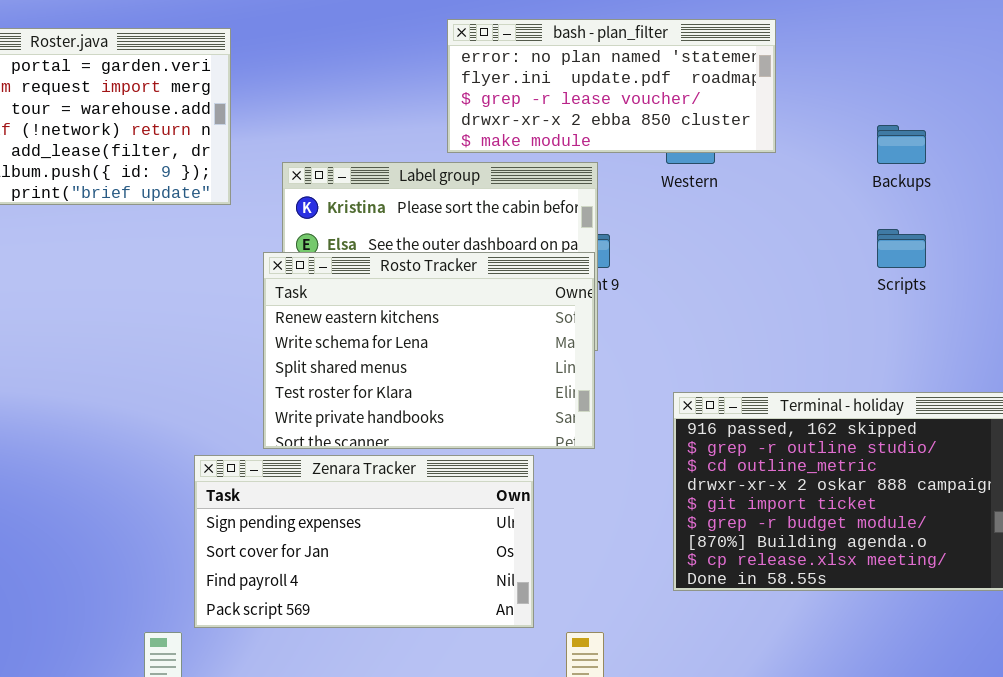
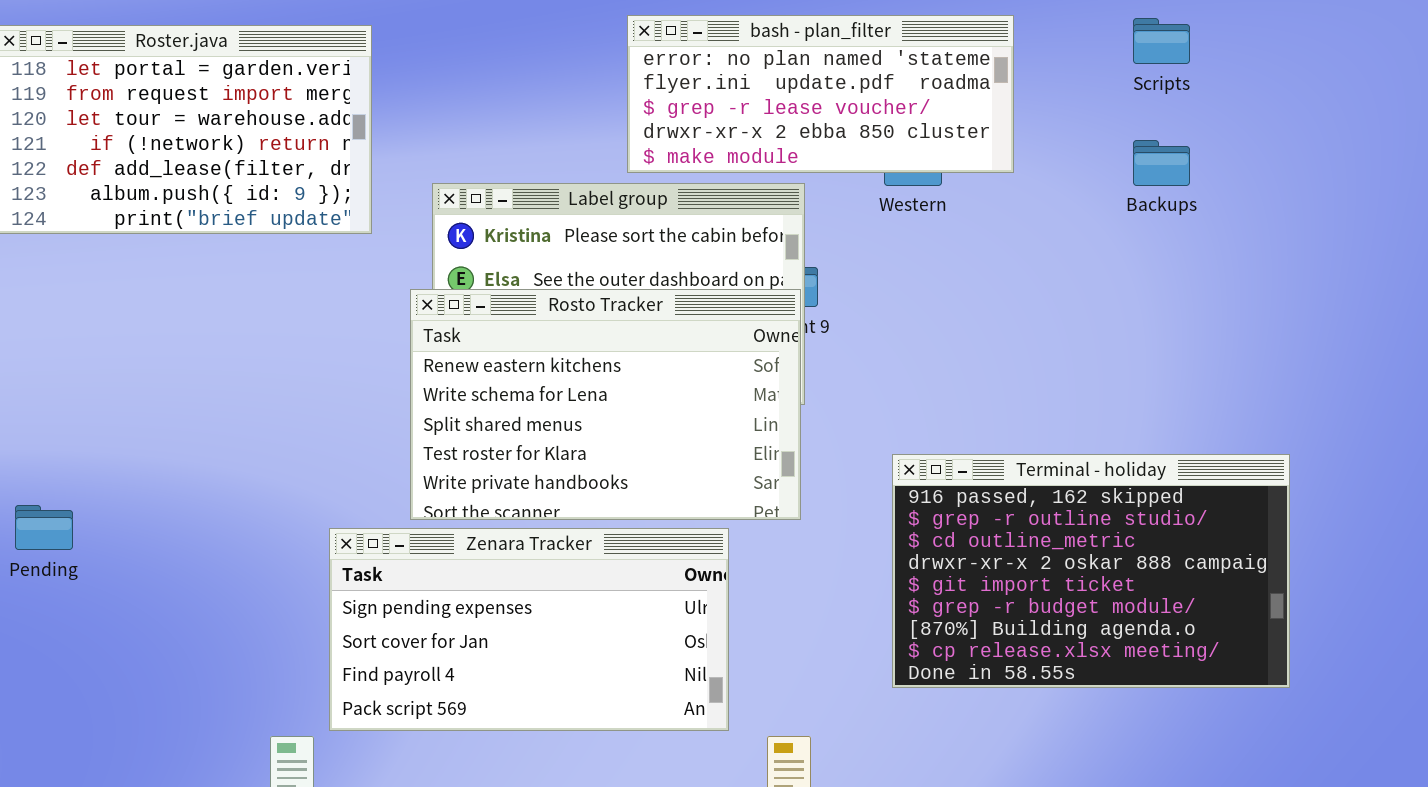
Scripts: [877,229,926,268] -> [1133,18,1190,64], moved

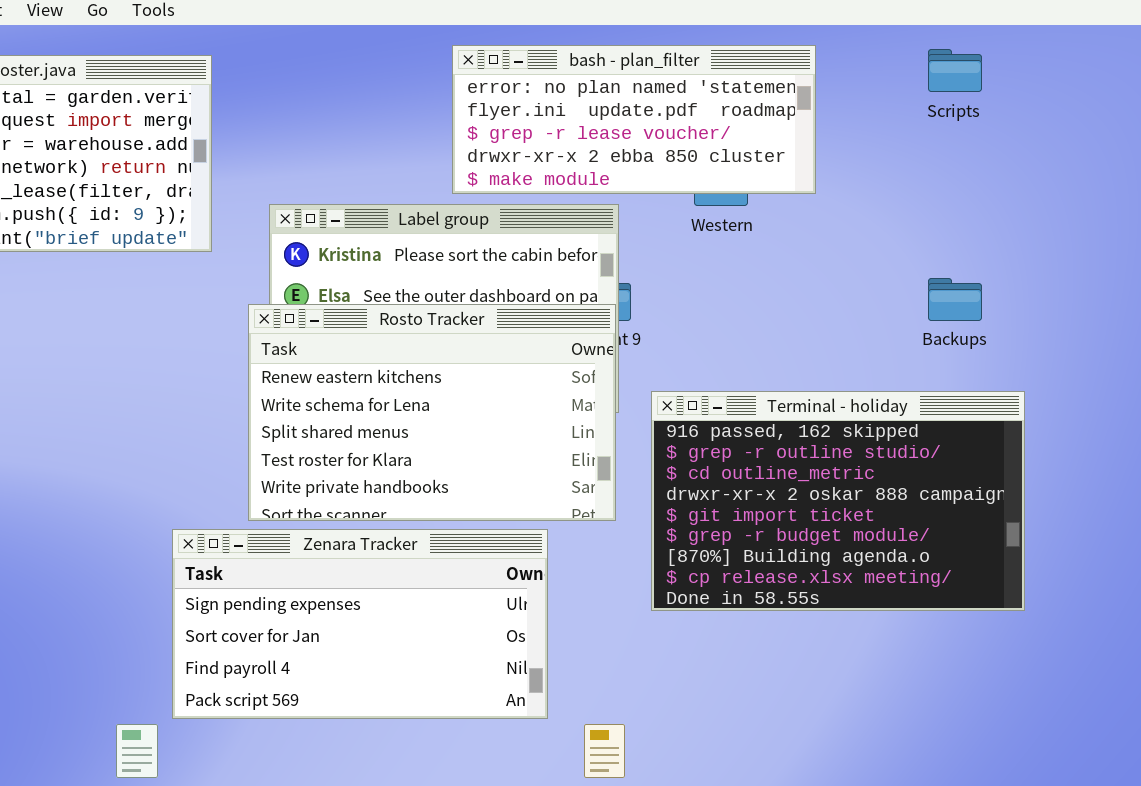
Backups: [1133,140,1190,186] -> [928,278,982,321], moved
Terminal - holiday: [892,454,1290,688] -> [651,391,1025,611], moved

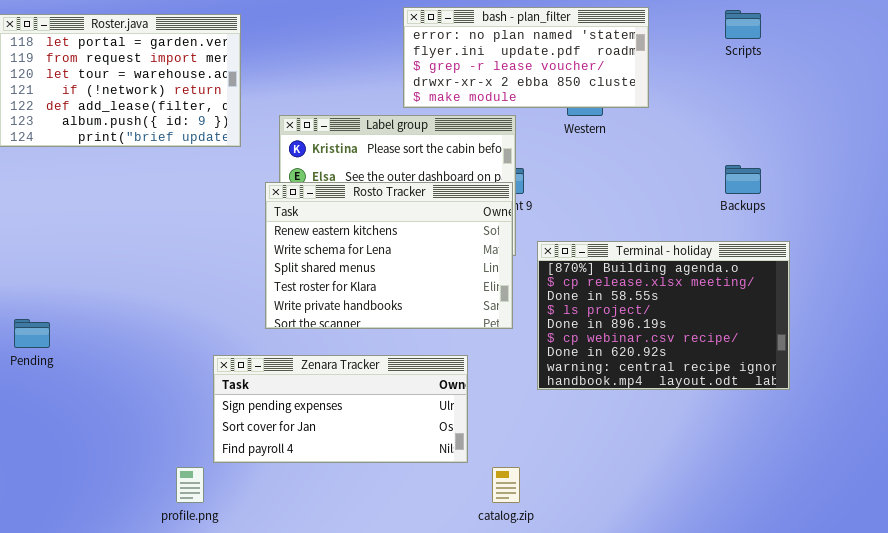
Terminal - holiday: [651,391,1025,611] -> [537,241,790,390], scrolled down 6 rows
Zenara Tracker: [172,529,548,719] -> [213,355,468,463], resized

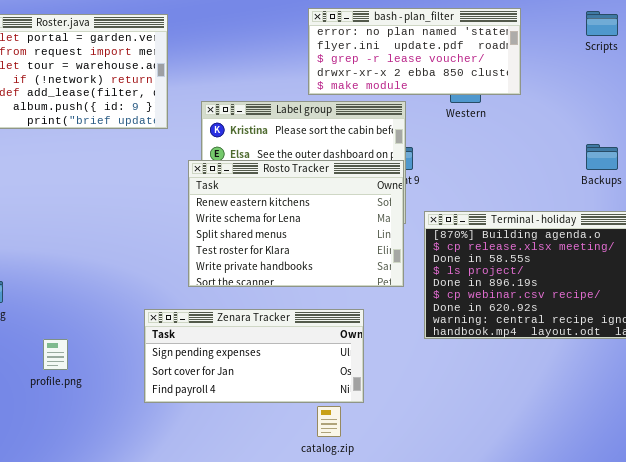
profile.png: [176,467,204,503] -> [43,339,68,370], moved
catalog.zip: [492,467,520,503] -> [317,406,341,437], moved

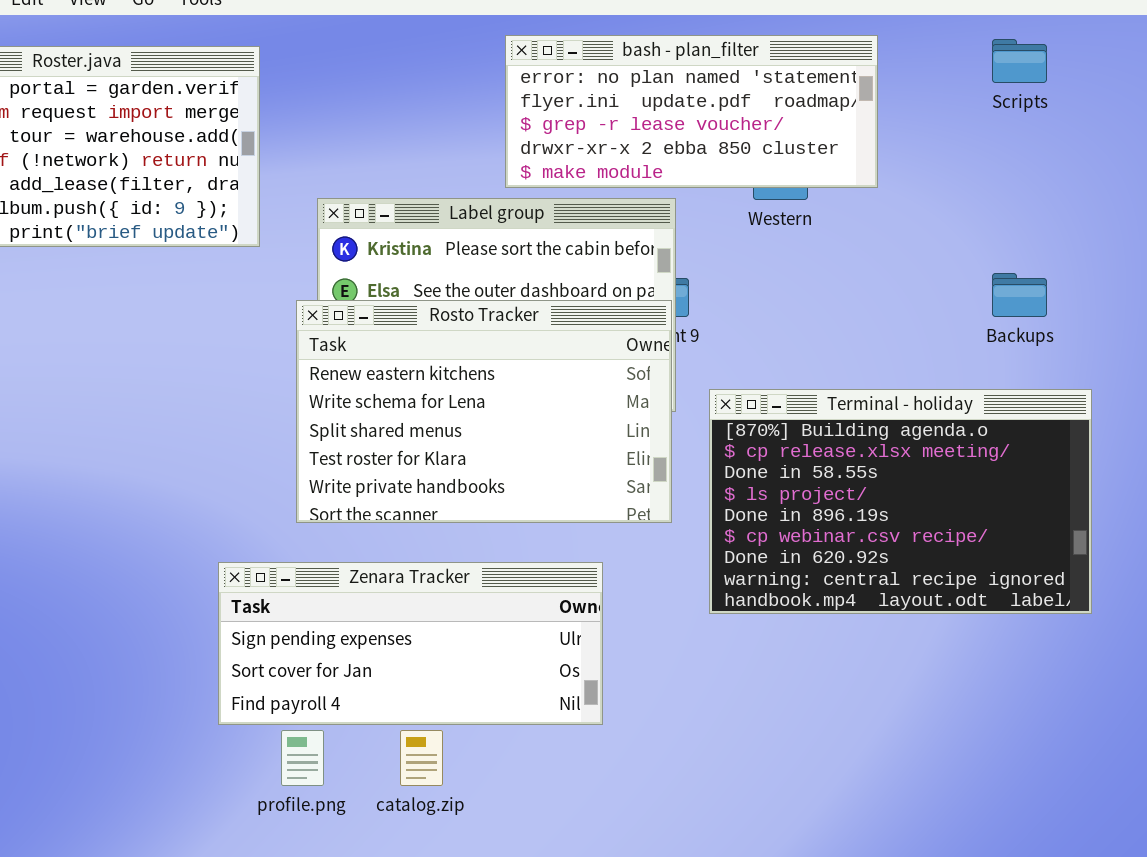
profile.png: [43,339,68,370] -> [281,730,324,786], moved
catalog.zip: [317,406,341,437] -> [400,730,443,786], moved

